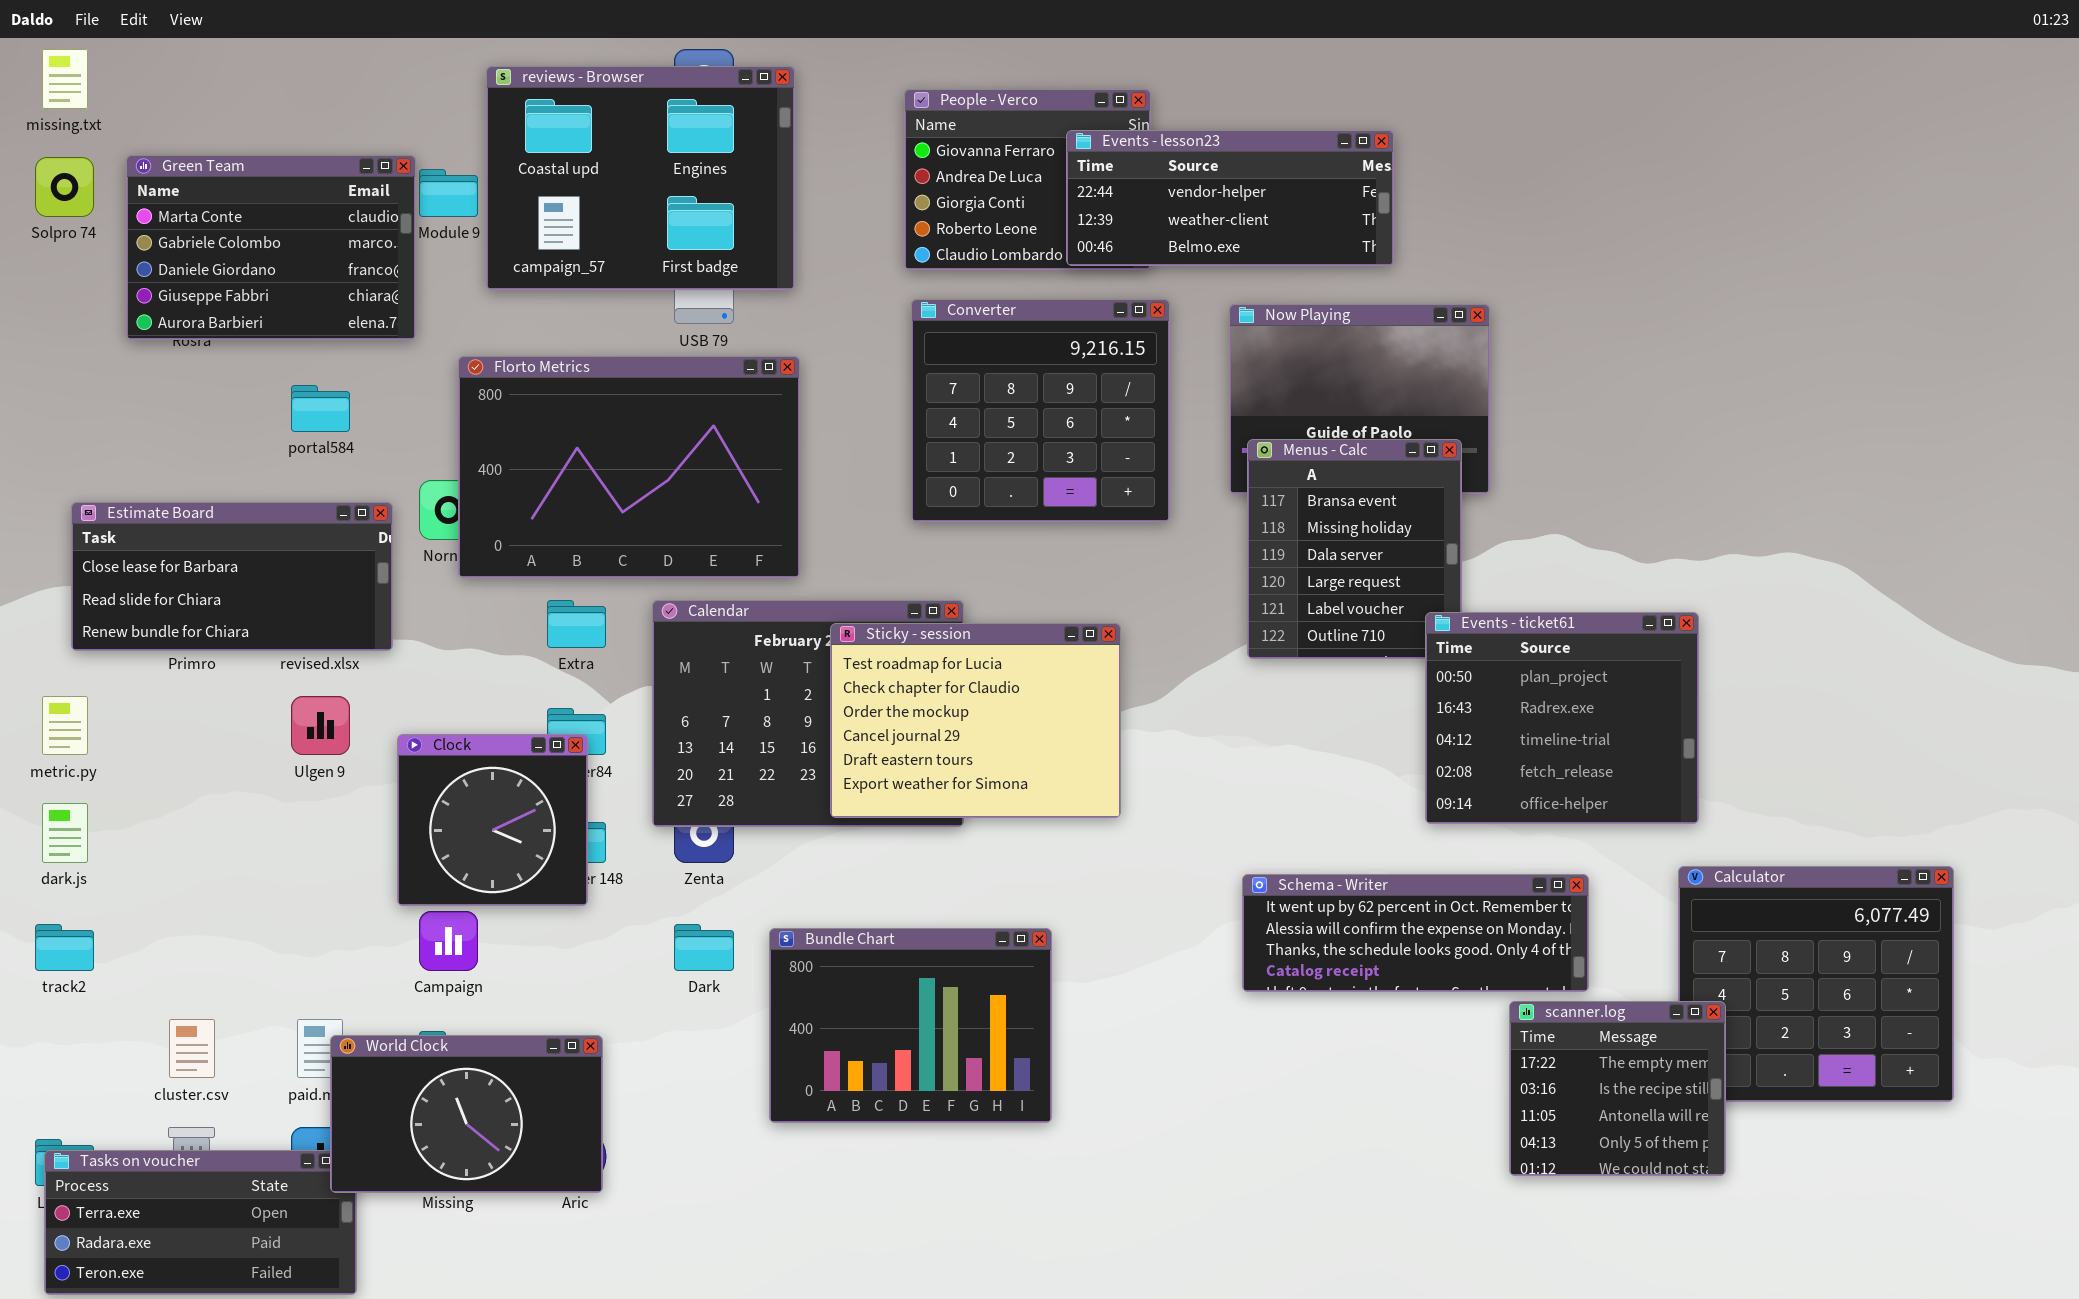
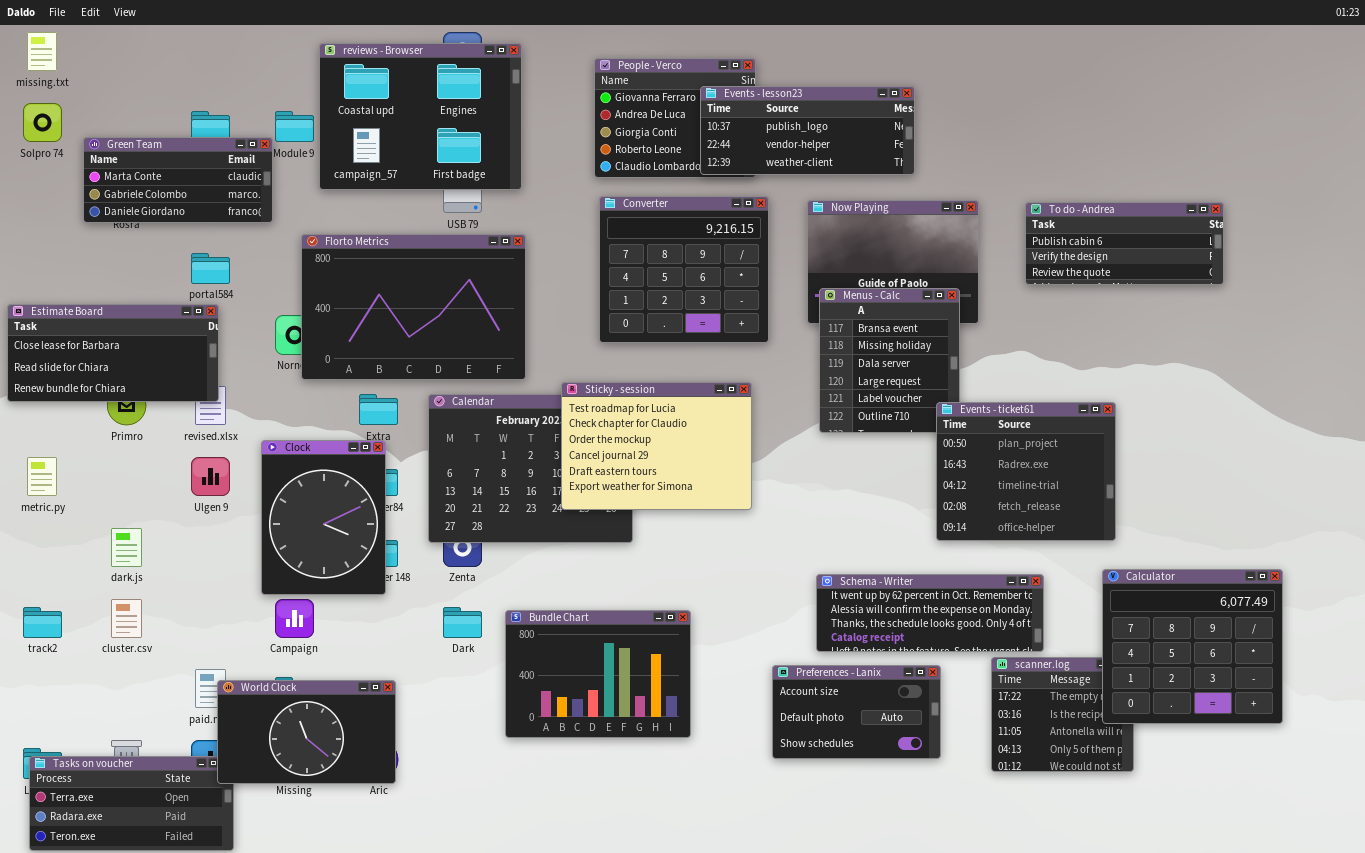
Events - lesson23: [1066,130,1394,266] -> [700,86,915,175], scrolled up 1 row
Green Team: [126,155,416,340] -> [83,137,273,223], resized
To do - Andrea: none -> [1025,202,1224,285], opened
Estimate Board: [71,502,393,651] -> [7,304,219,402], moved
Sticky - session: [830,623,1121,818] -> [561,382,752,510], moved
Clock: [397,734,588,906] -> [261,440,386,595], resized
dark.js: [42,803,88,863] -> [111,528,142,567], moved
Calculator: [1678,866,1954,1102] -> [1102,569,1283,724], raised
Preferences - Lanix: none -> [772,665,941,759], opened
cluster.csv: [169,1019,215,1078] -> [111,599,142,638], moved

